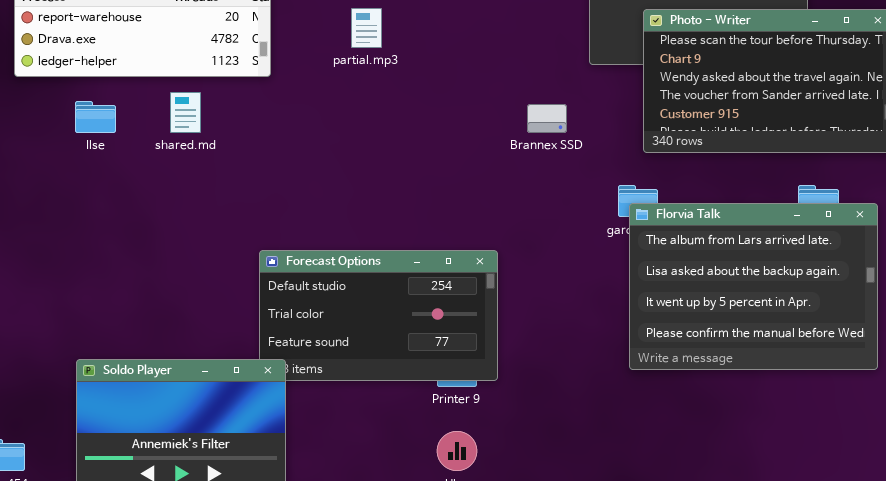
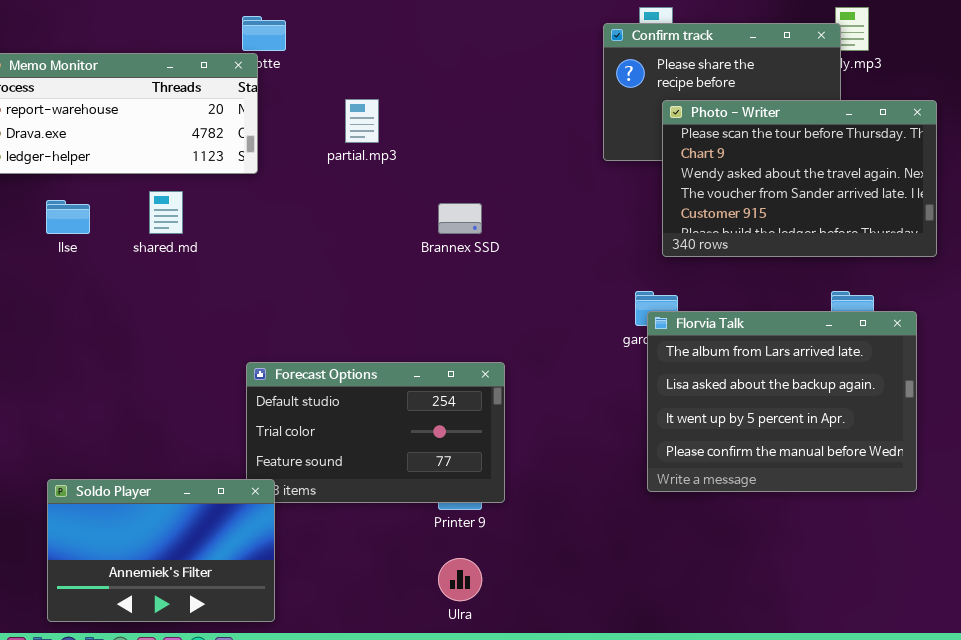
Brannex SSD: [527,104,567,133] -> [438,203,482,234], moved

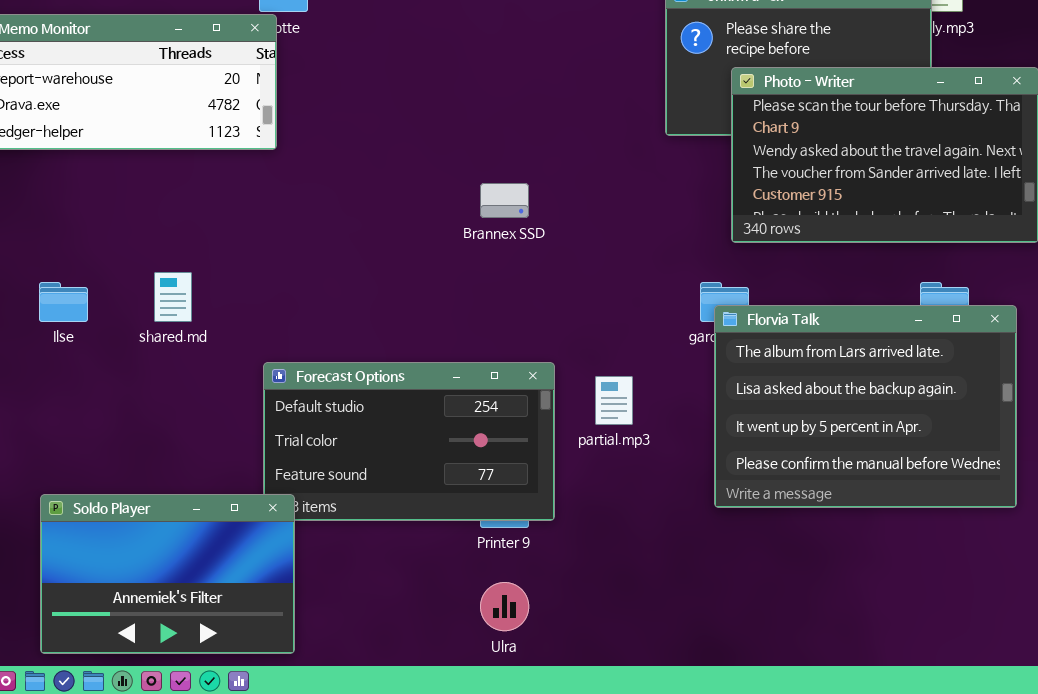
partial.mp3: [345,99,379,143] -> [595,376,633,425], moved
shared.md: [149,191,183,234] -> [154,272,192,322], moved
Ilse: [46,200,90,234] -> [39,282,88,322], moved

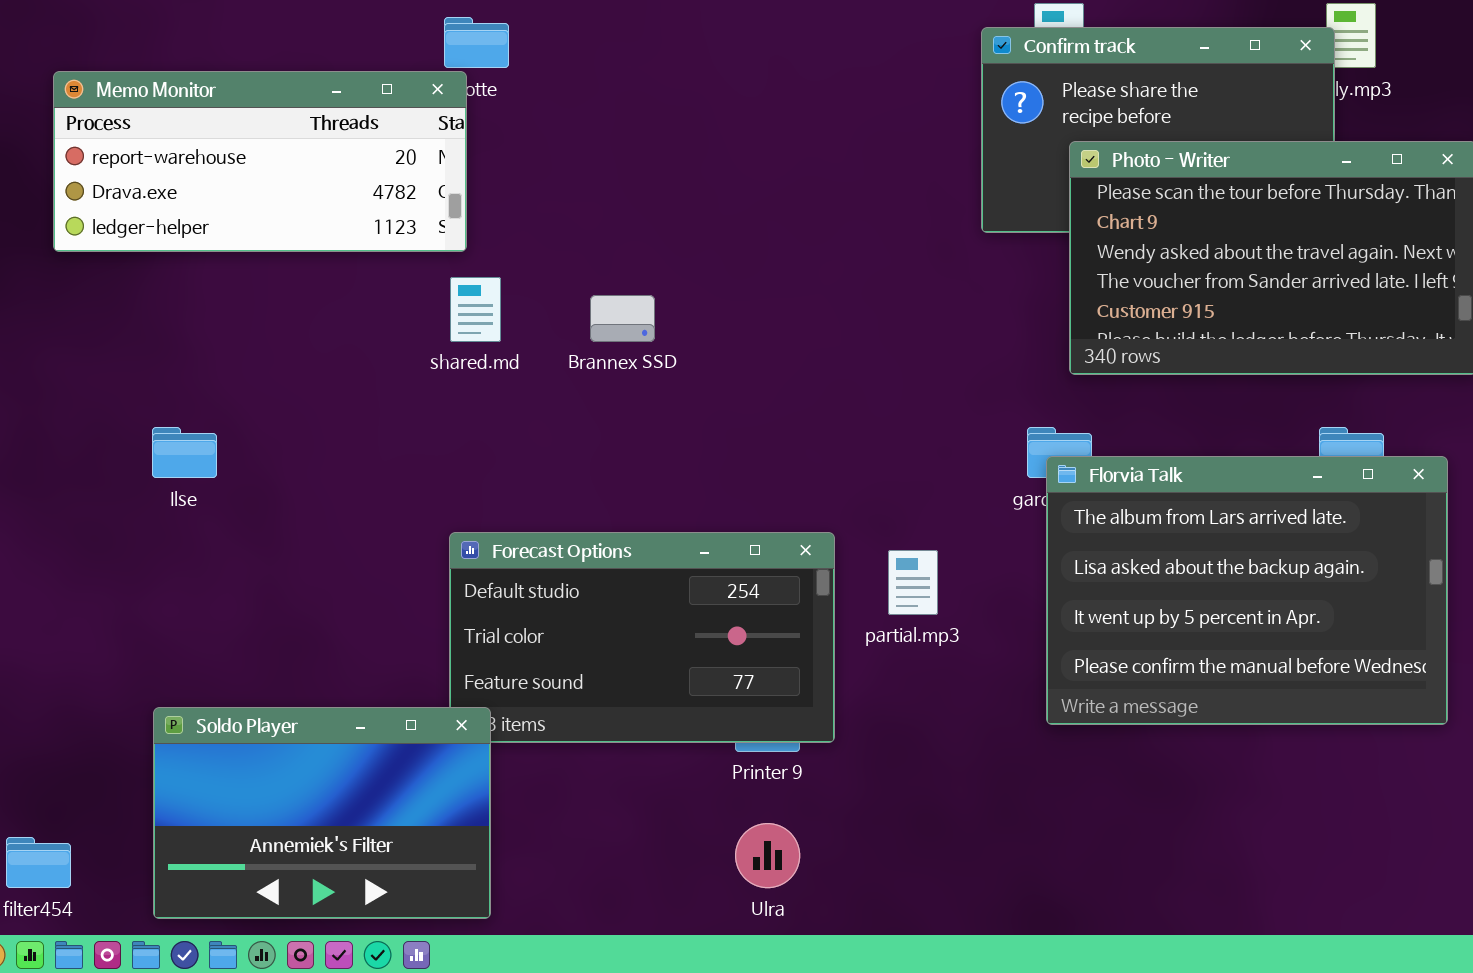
Brannex SSD: [480,183,529,218] -> [590,295,655,342], moved
shared.md: [154,272,192,322] -> [450,277,501,342], moved

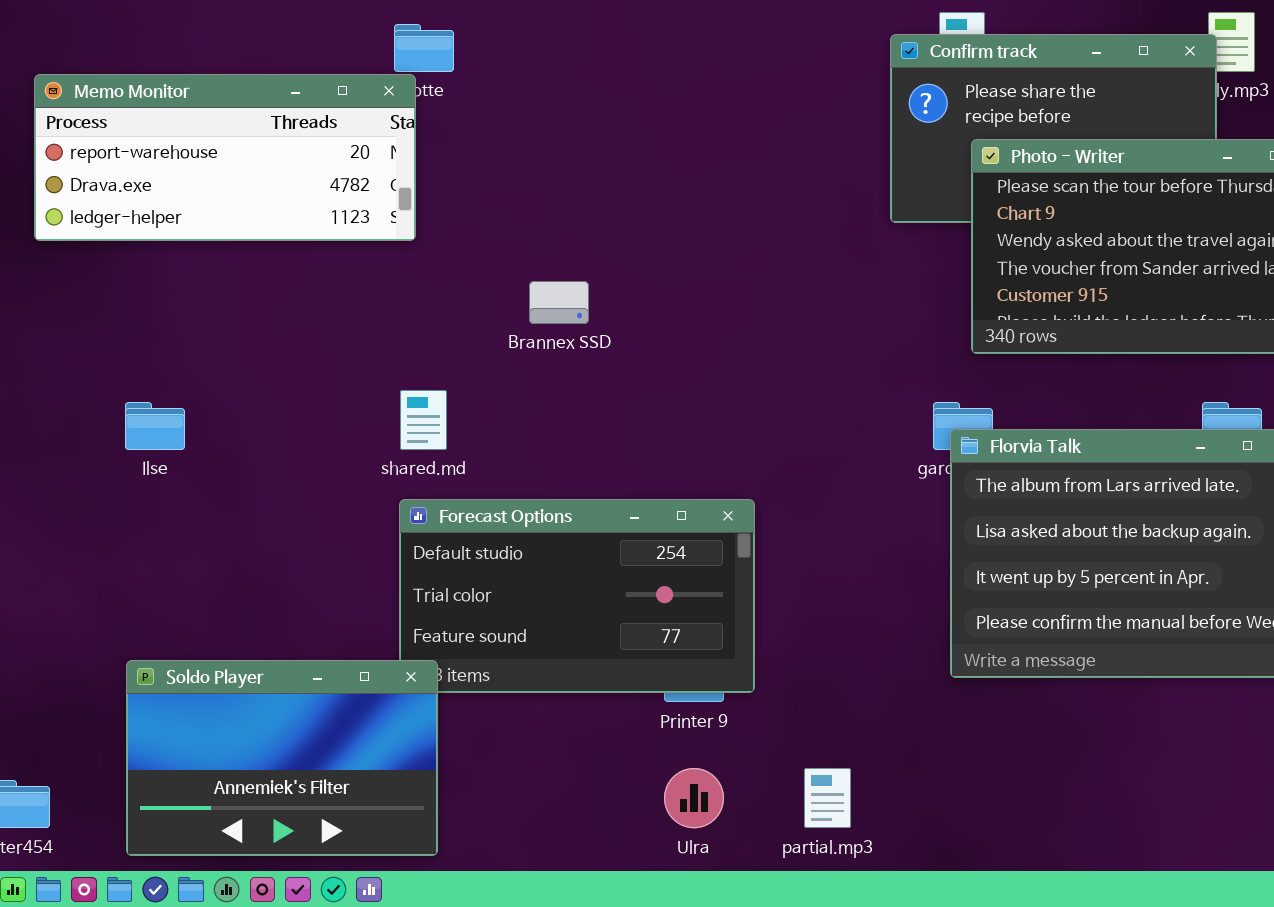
shared.md: [450,277,501,342] -> [400,390,447,450], moved
partial.mp3: [888,550,938,615] -> [804,768,851,828], moved

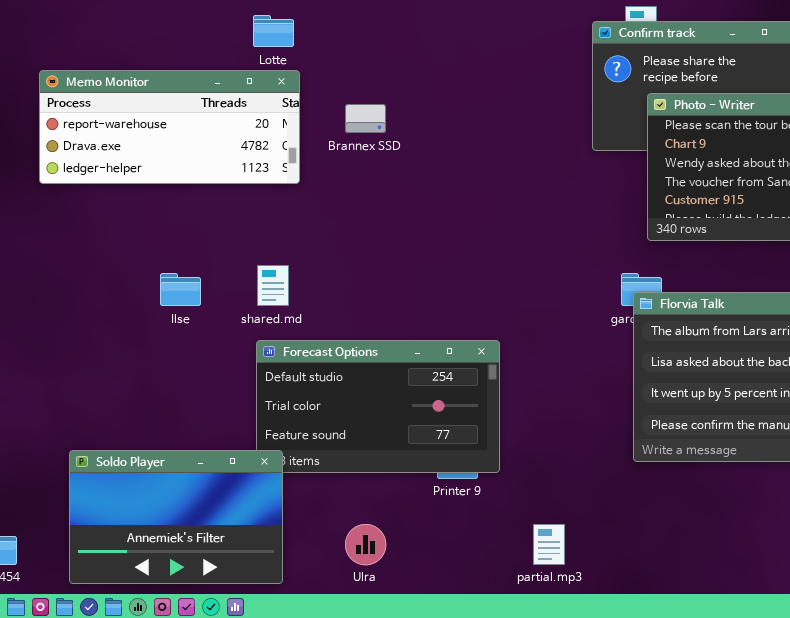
Memo Monitor: [34,74,416,241] -> [39,70,300,184], moved
Brannex SSD: [529,281,589,324] -> [345,104,386,133], moved
Ilse: [125,402,185,450] -> [160,273,201,306], moved
Ulra: [664,768,724,828] -> [345,524,386,565], moved

